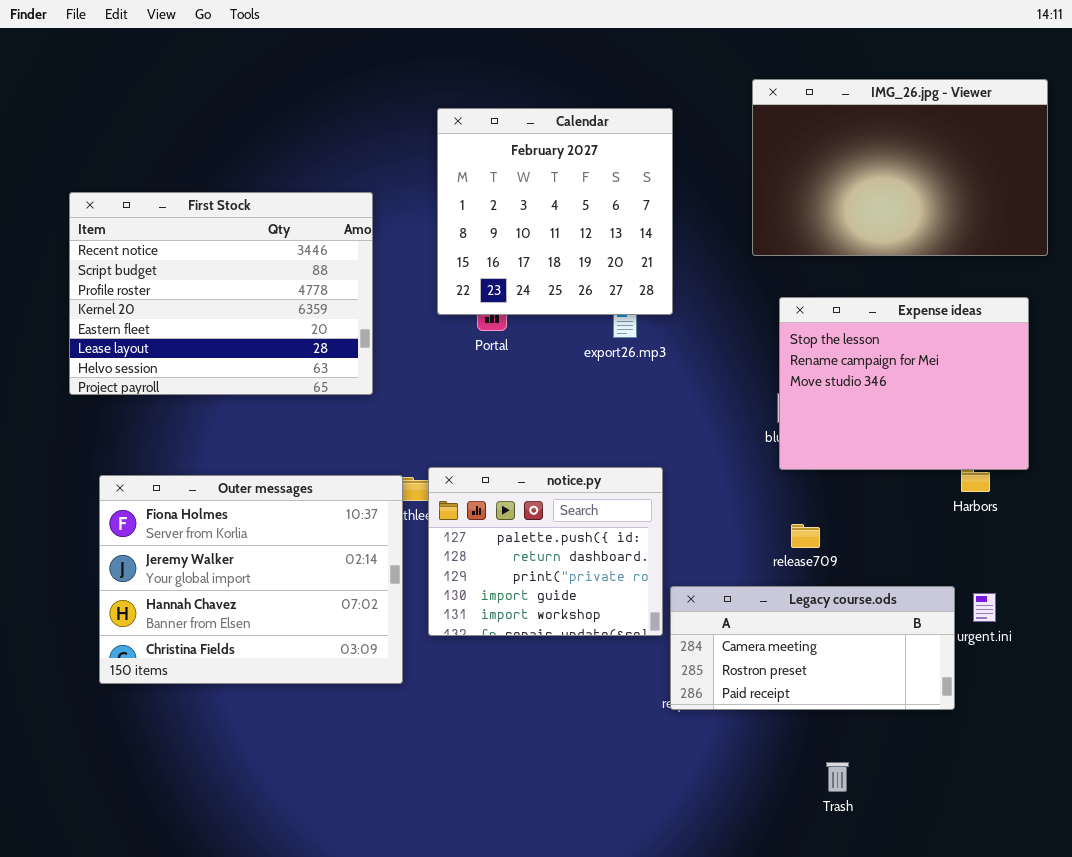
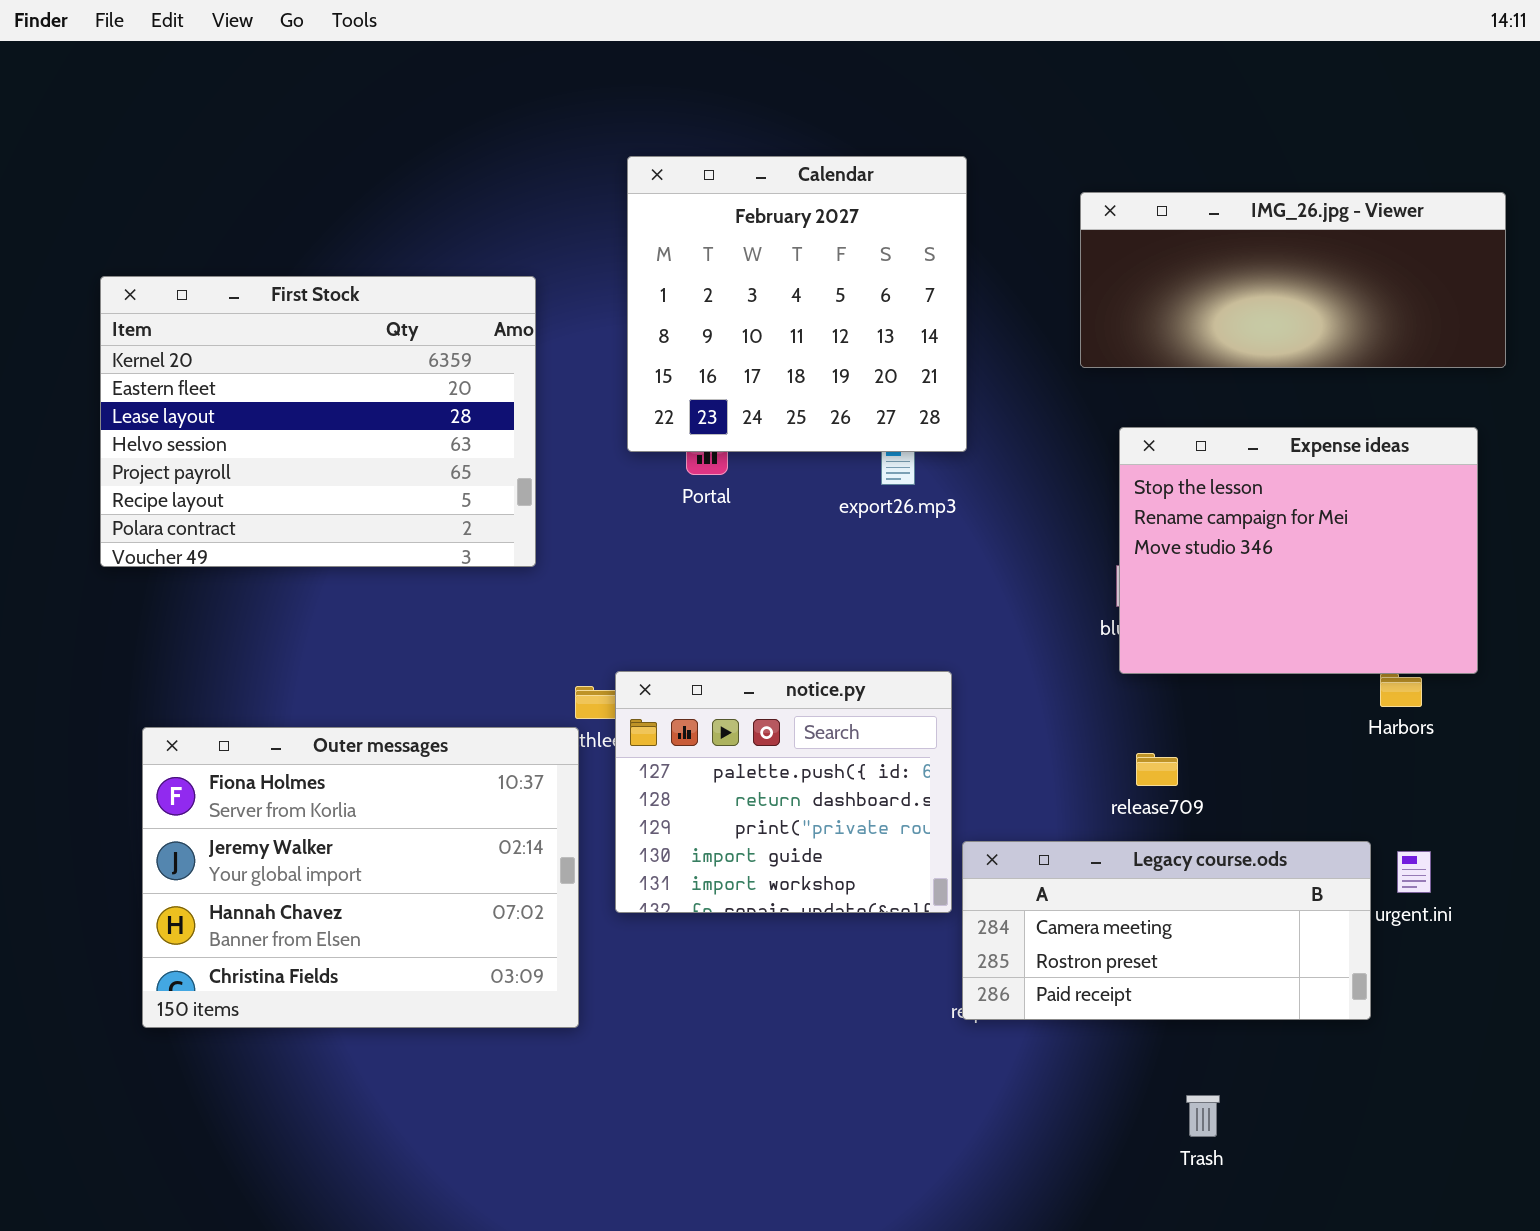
IMG_26.jpg - Viewer: [752,79,1048,256] -> [1080,192,1506,368], resized
First Stock: [69,192,373,395] -> [100,276,536,567], scrolled down 3 rows
Outer messages: [99,475,403,684] -> [142,727,579,1028], moved

